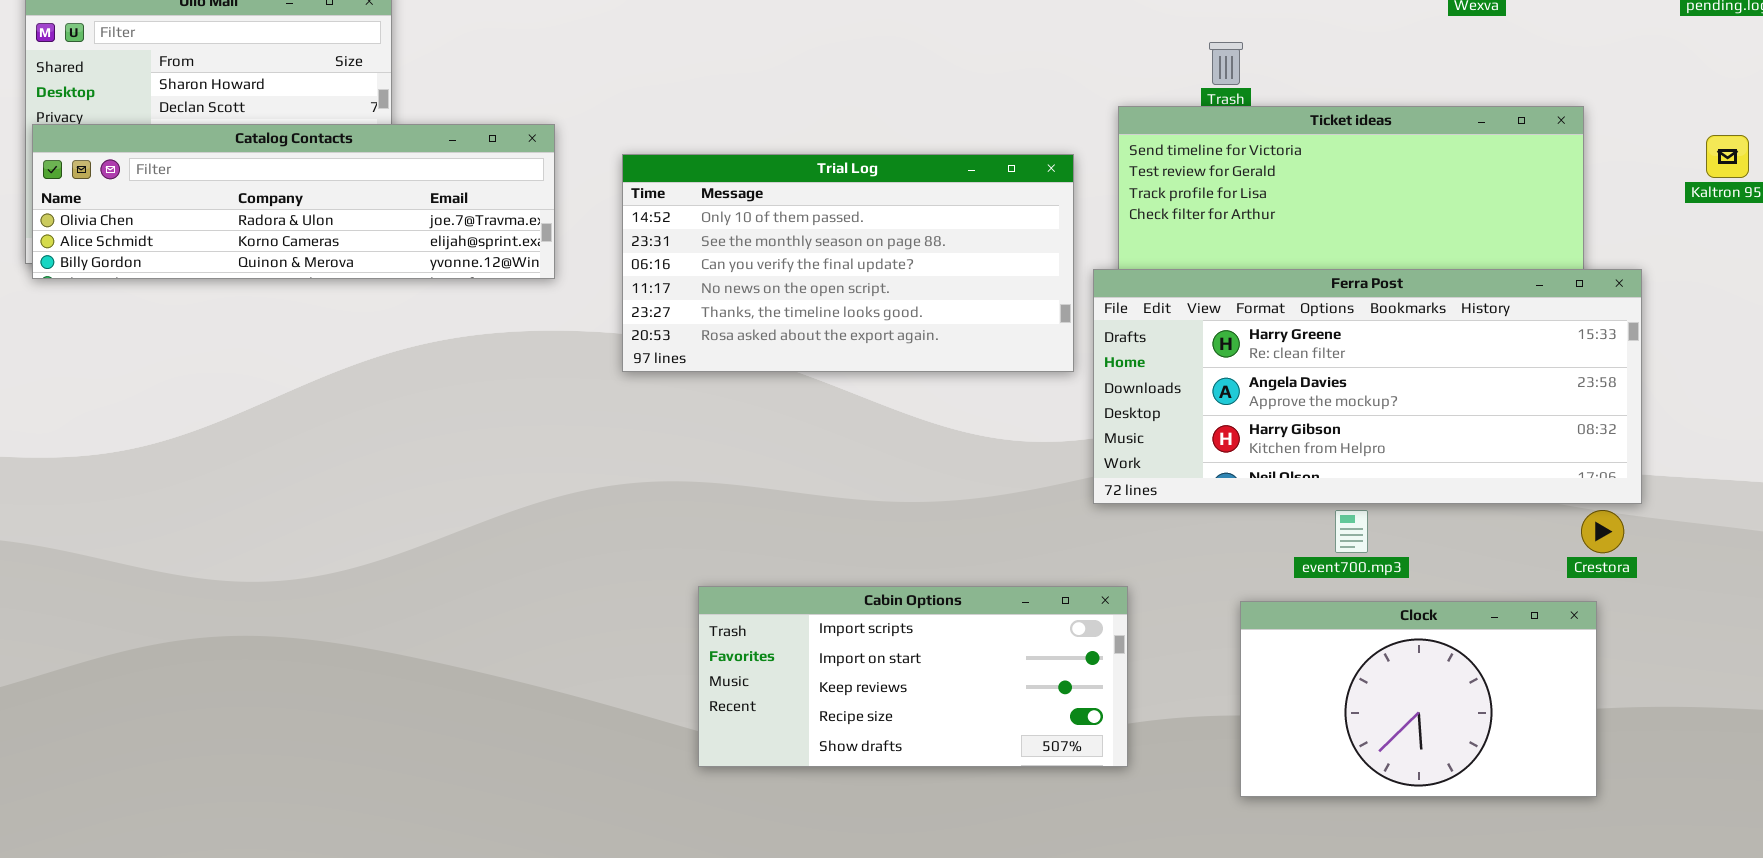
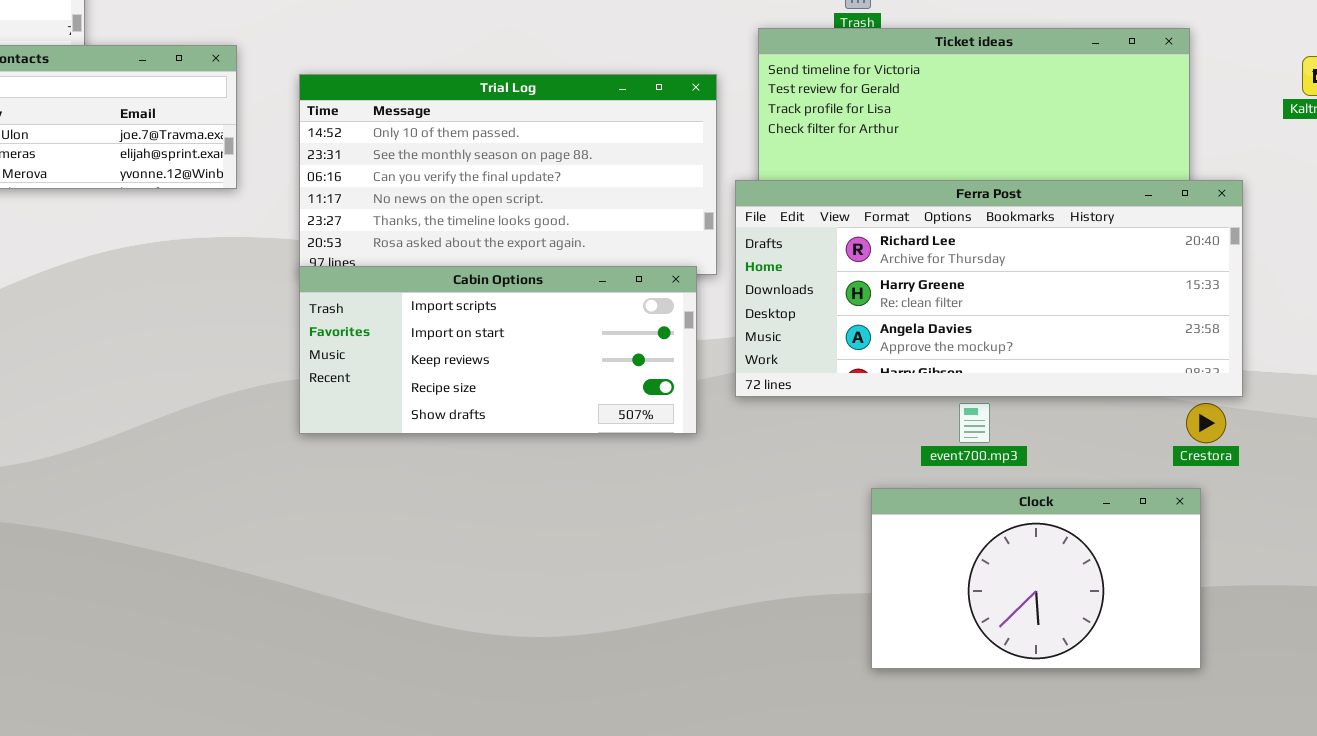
Ferra Post: [1093,269,1642,504] -> [735,180,1243,397], scrolled up 1 row
Cabin Options: [698,586,1128,767] -> [299,266,697,434], moved

